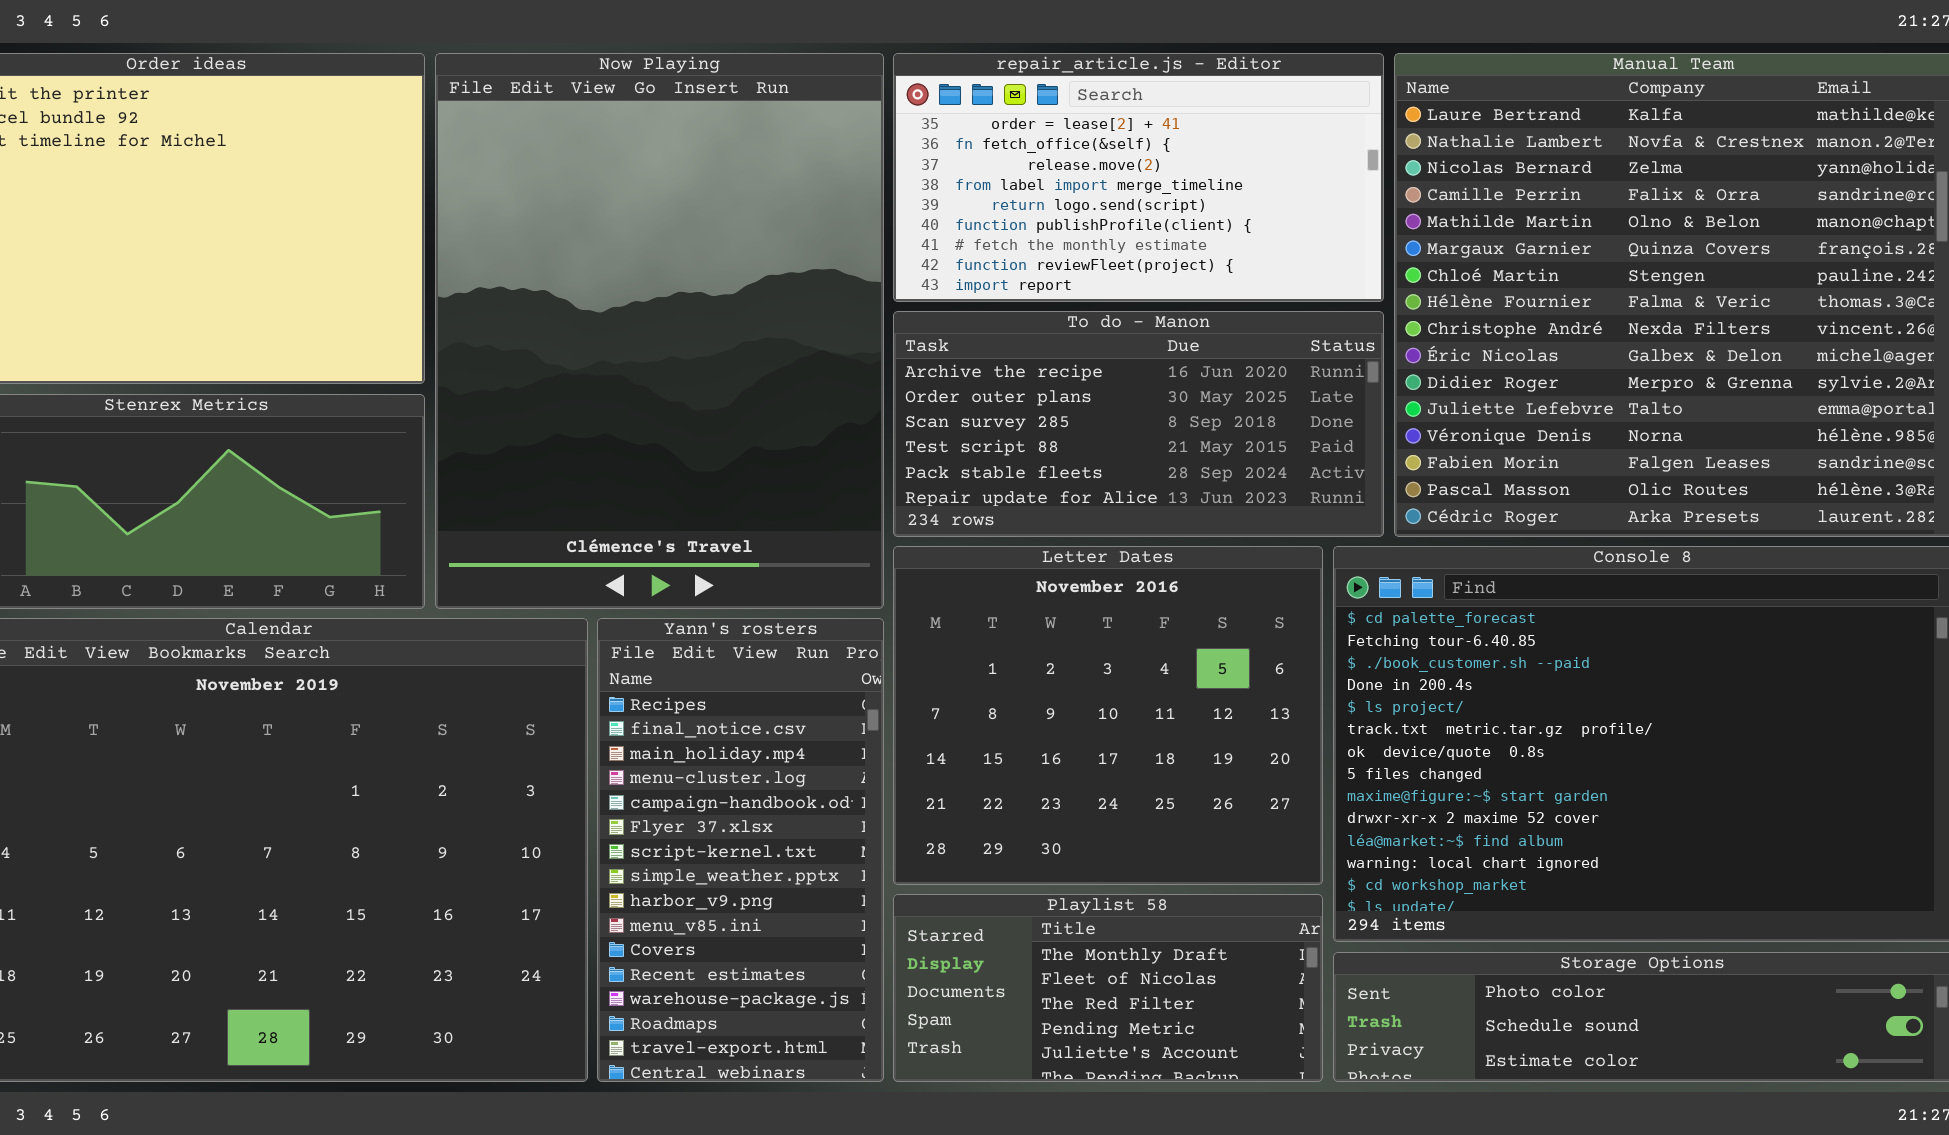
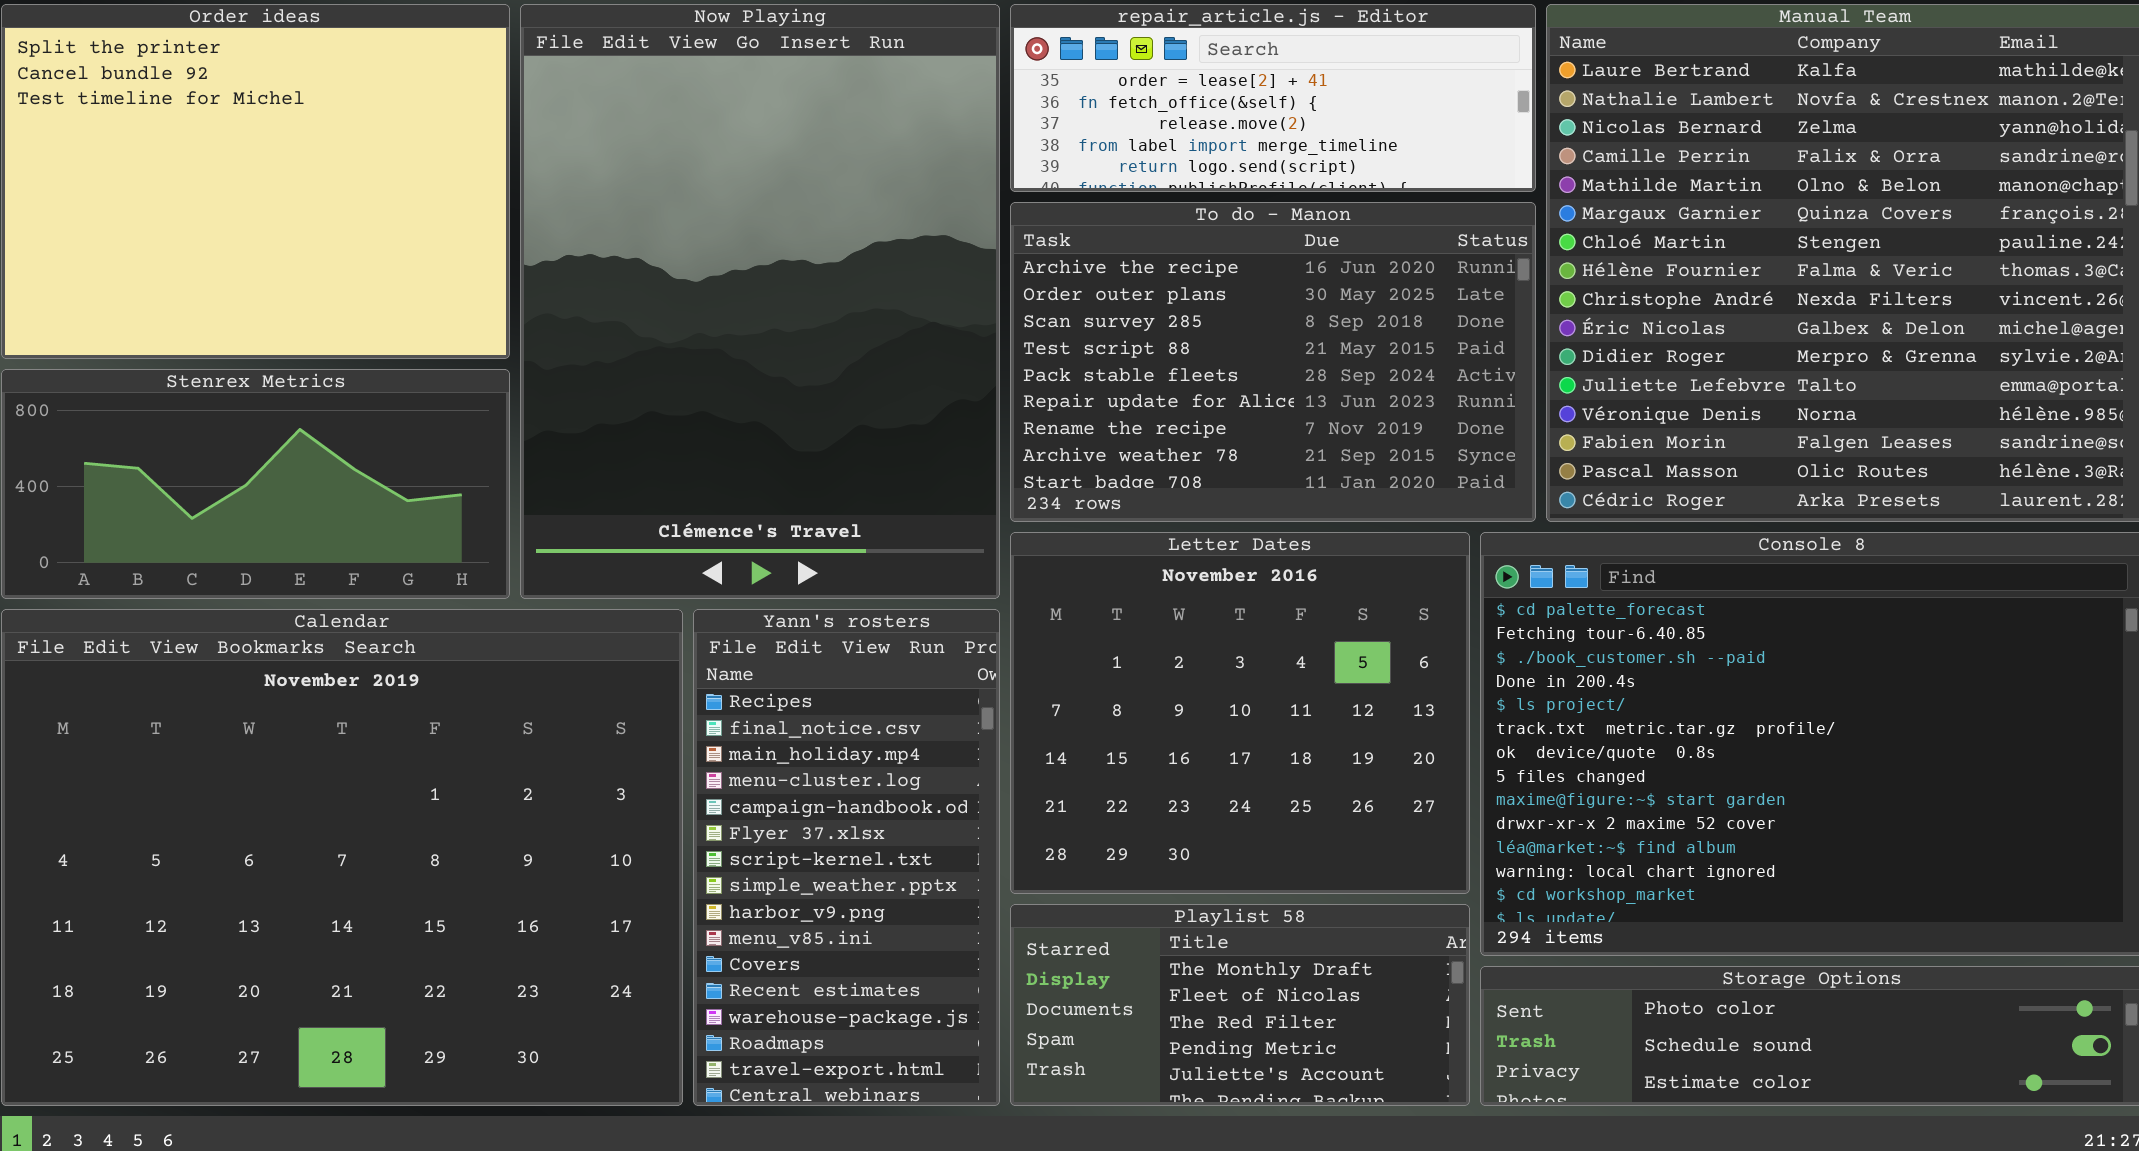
repair_article.js - Editor: [893,53,1384,302] -> [1010,4,1536,192], resized
To do - Manon: [893,311,1384,537] -> [1010,202,1536,522], resized

